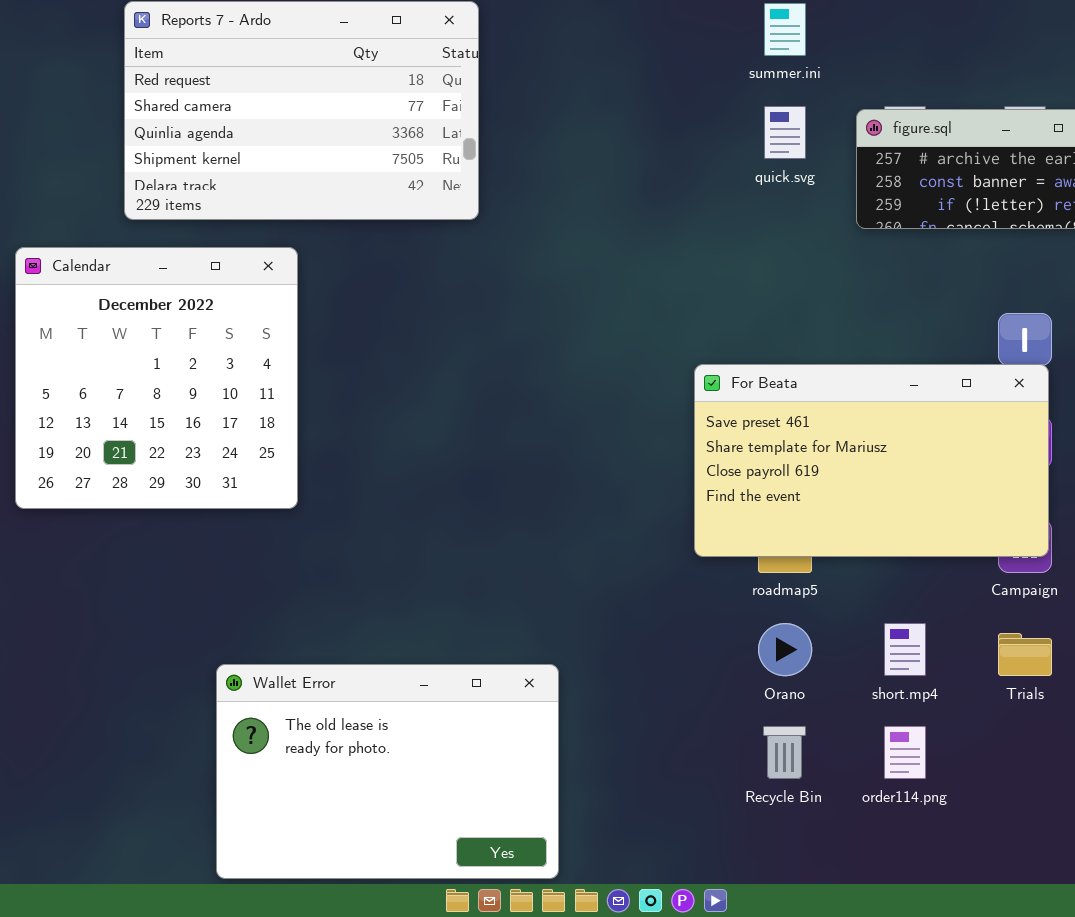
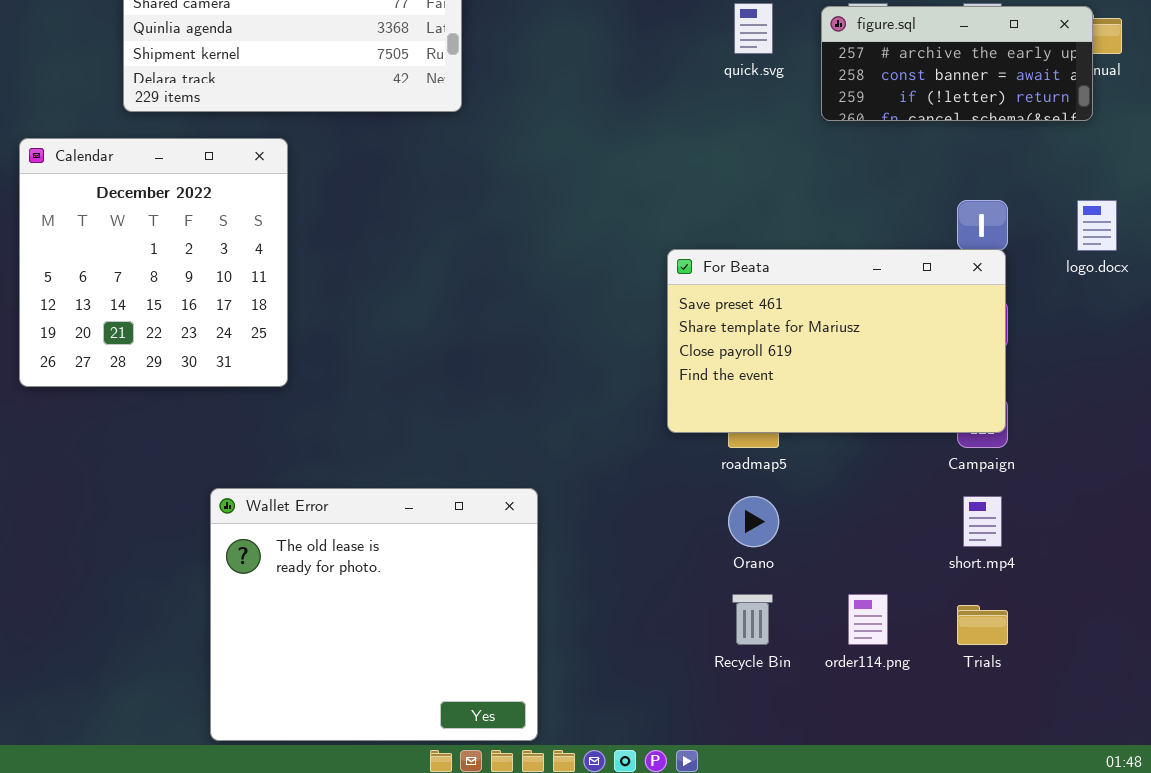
short.mp4: [884,623,926,676] -> [963,496,1002,547], moved
Trials: [998,633,1052,676] -> [957,605,1008,645], moved
Wallet Error: [216,664,559,879] -> [210,488,538,741], resized

